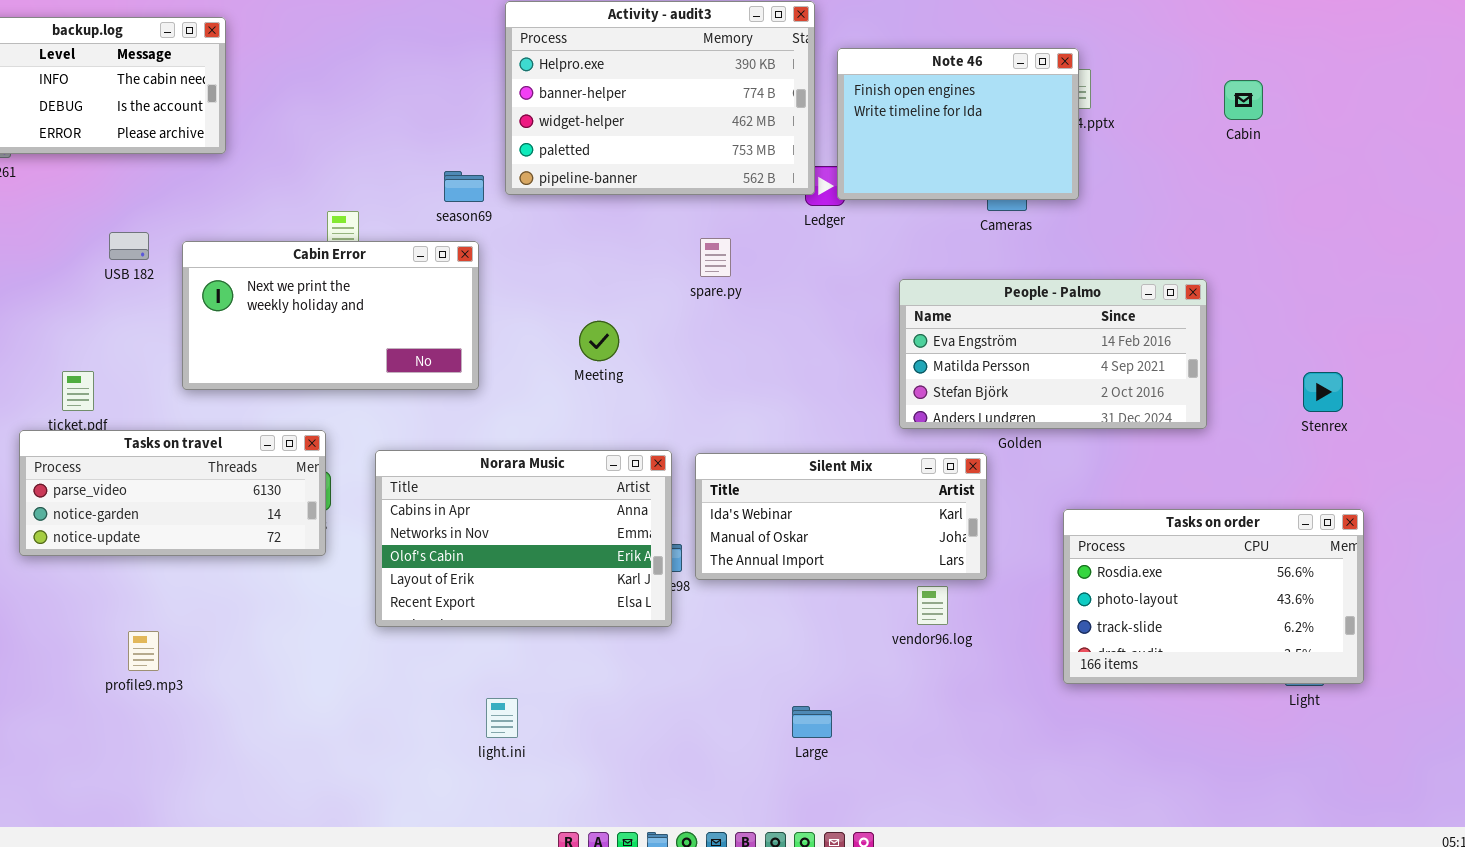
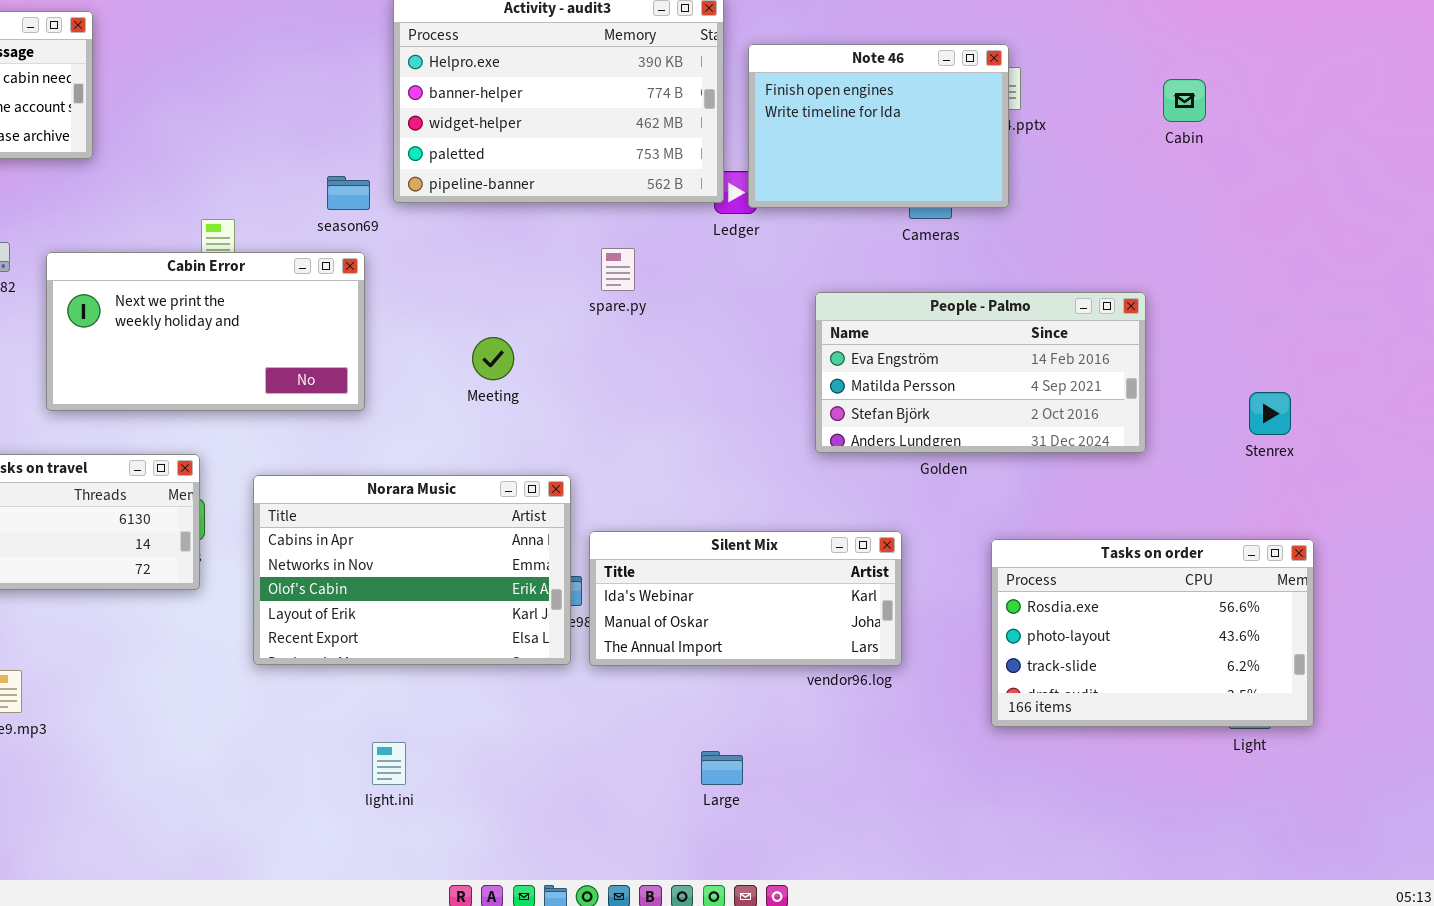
Silent Mix: [695,453,987,580] -> [589,531,902,666], moved

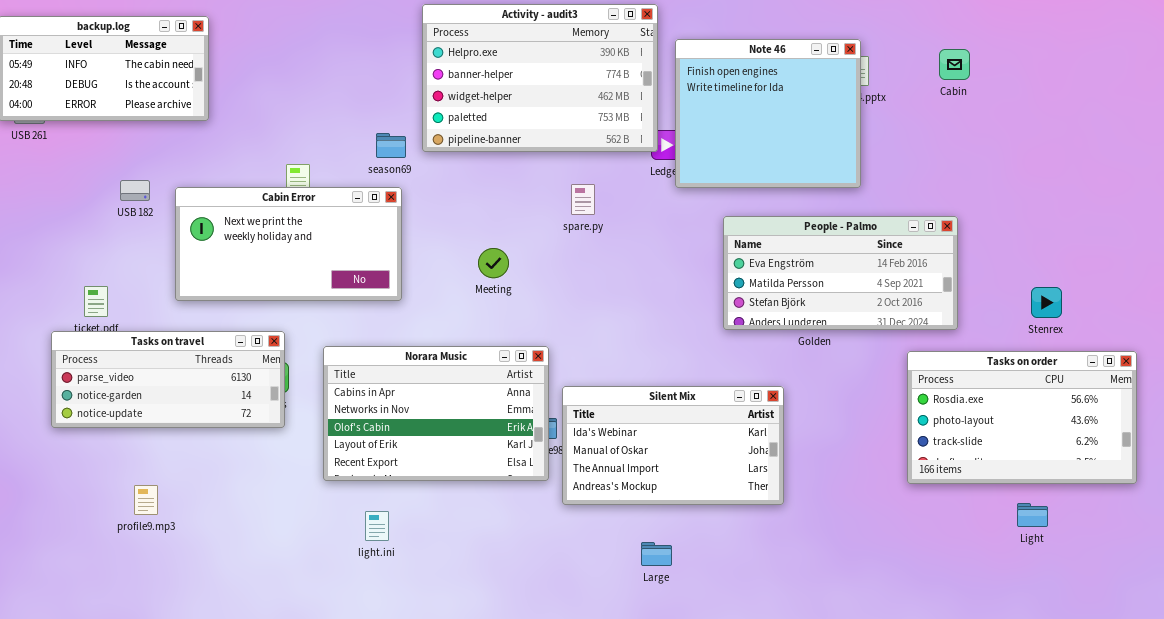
Note 46: [748,44,1009,208] -> [675,39,861,188], resized
Cabin: [1163,79,1206,122] -> [939,49,970,80], moved
Silent Mix: [589,531,902,666] -> [562,386,784,505], resized
Tasks on order: [991,539,1314,727] -> [907,351,1137,484], moved
light.ini: [372,742,406,785] -> [365,511,389,541], moved

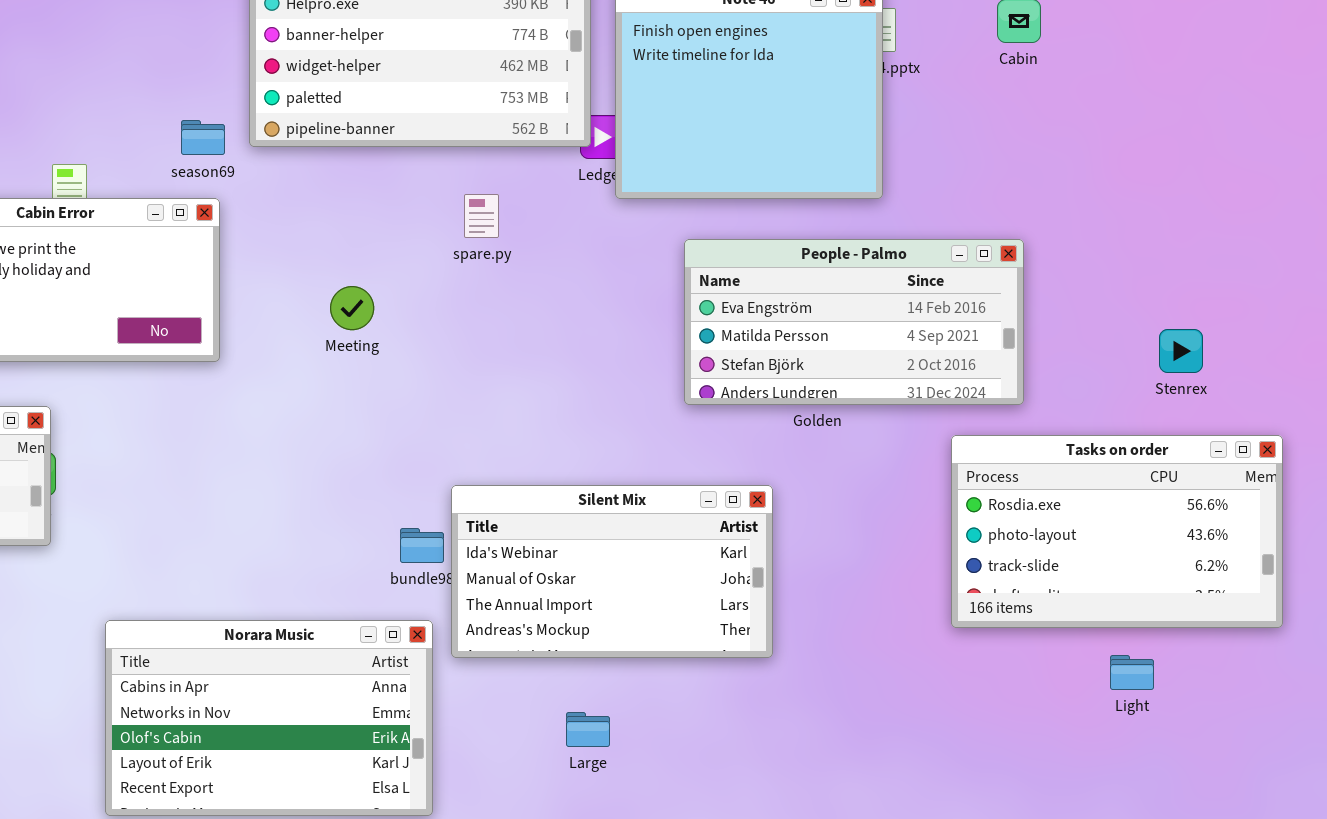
Stenrex: [1031,287,1062,318] -> [1159,329,1203,373], moved
Norara Music: [323,346,549,481] -> [105,620,433,816], moved

